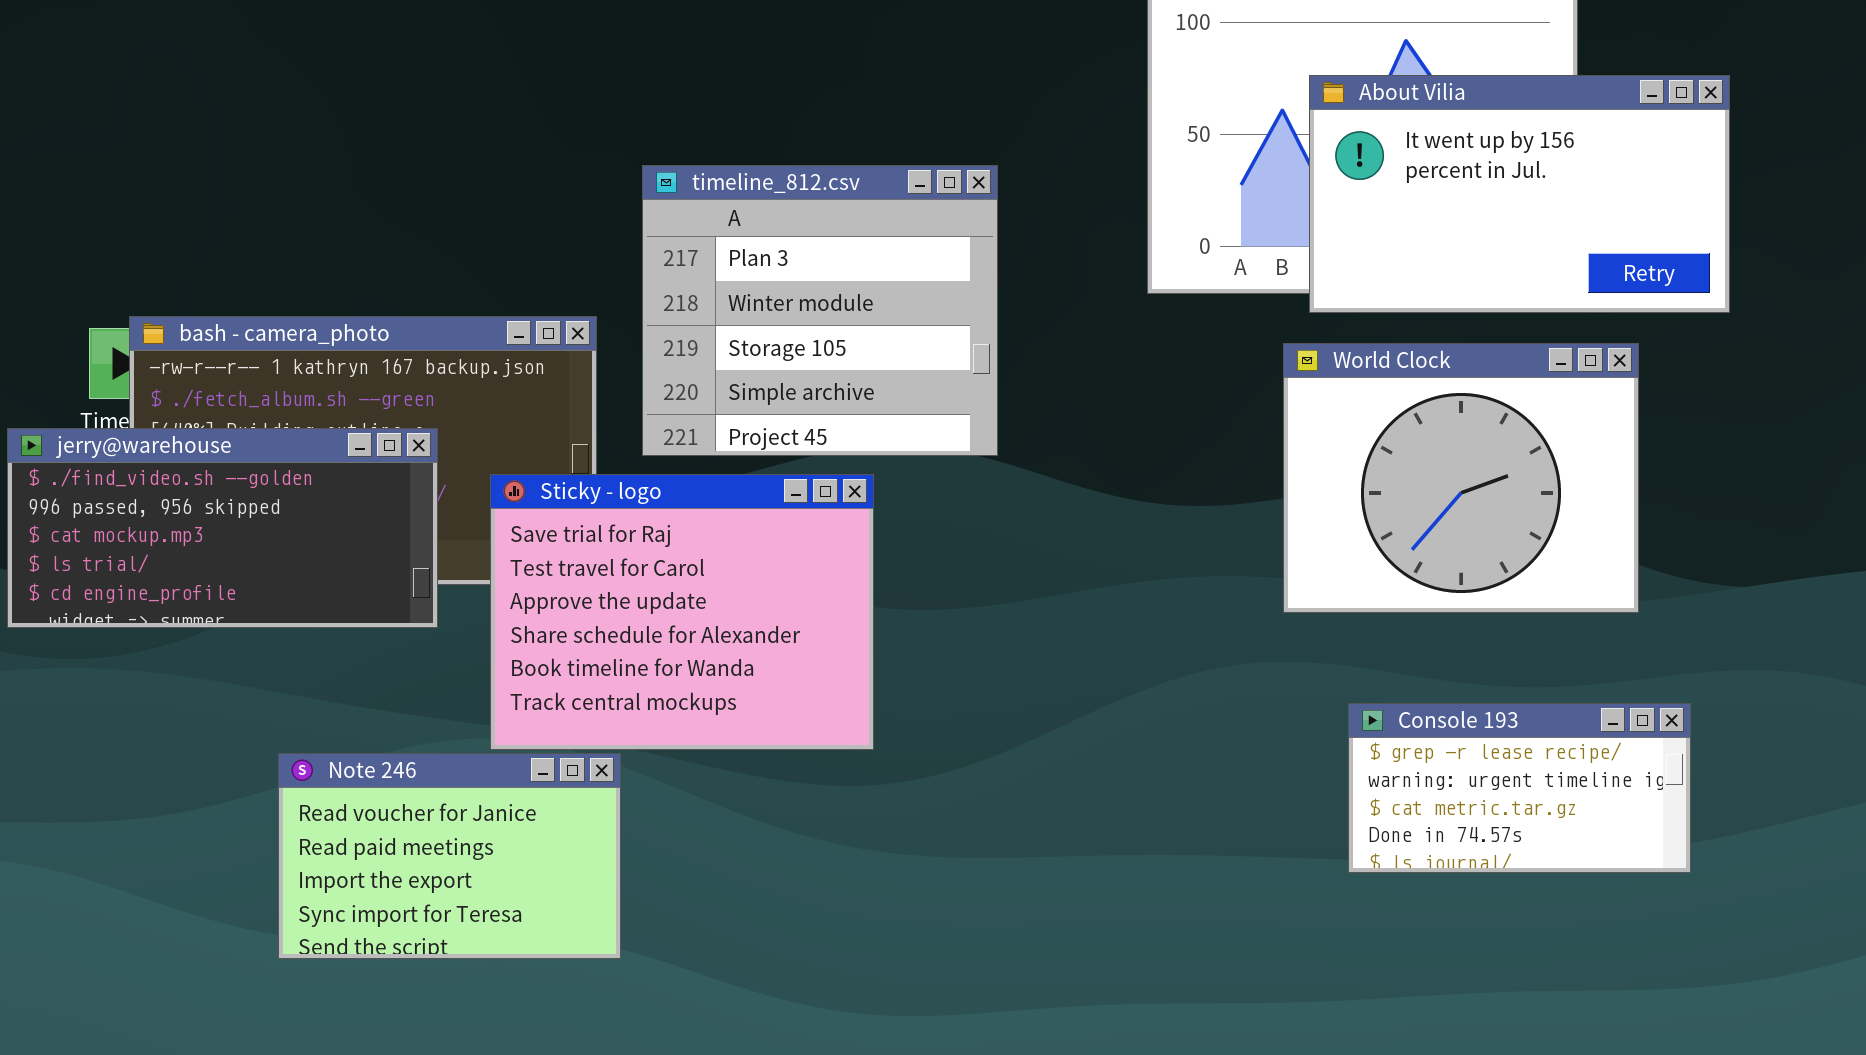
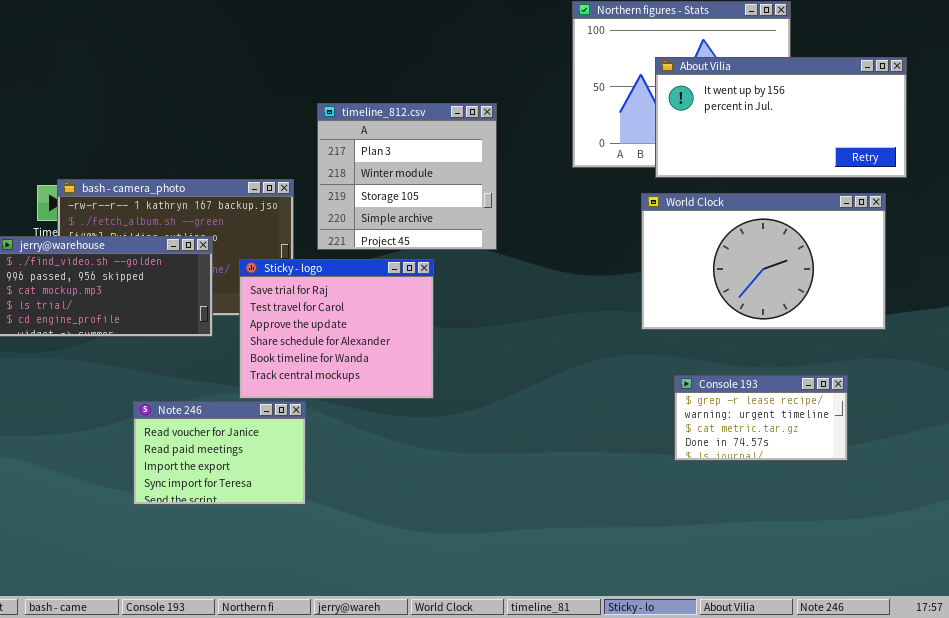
About Vilia: [1309,75,1730,313] -> [655,57,907,178], resized
World Clock: [1283,343,1639,613] -> [641,193,886,330], resized

